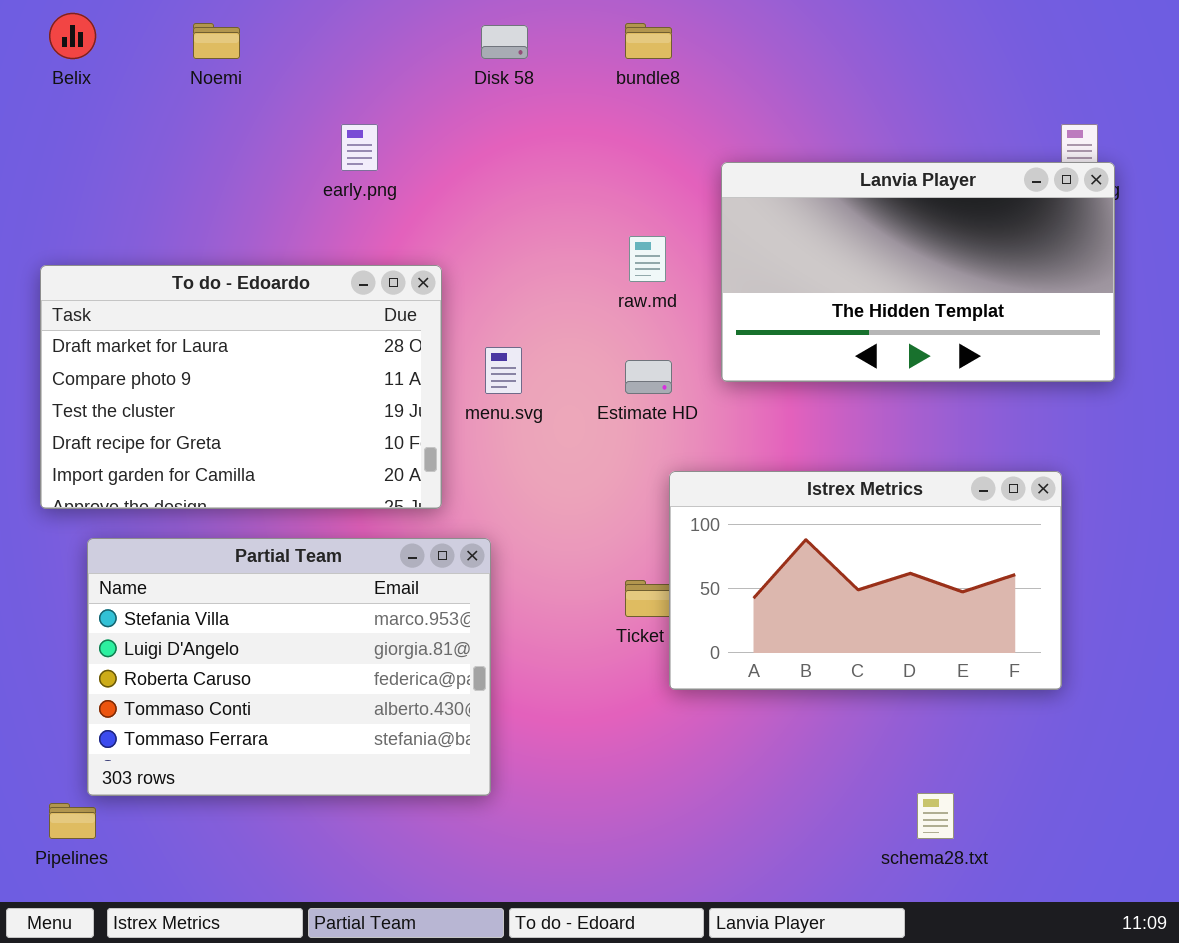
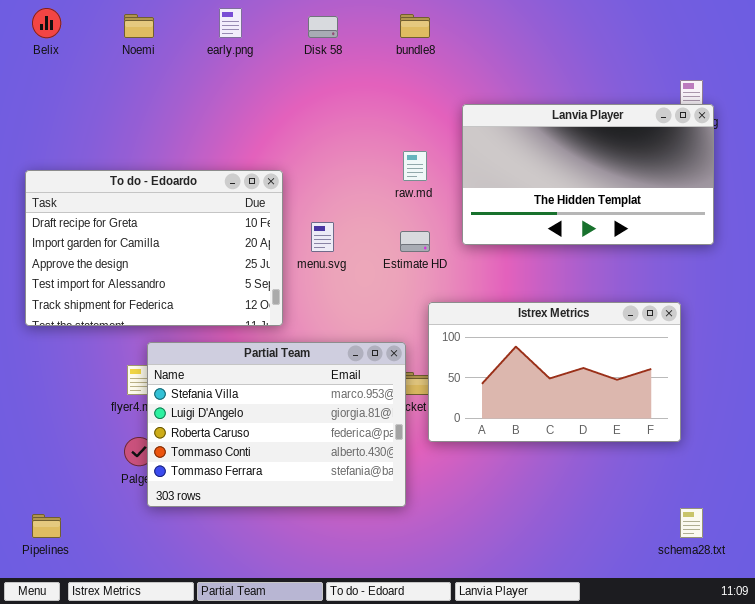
early.png: [341,124,378,171] -> [219,8,242,38], moved
To do - Edoardo: [40,265,442,509] -> [25,170,283,326], scrolled down 3 rows
Partial Team: [87,538,491,796] -> [147,342,406,507], moved
schema28.txt: [917,793,954,839] -> [680,508,703,538], moved

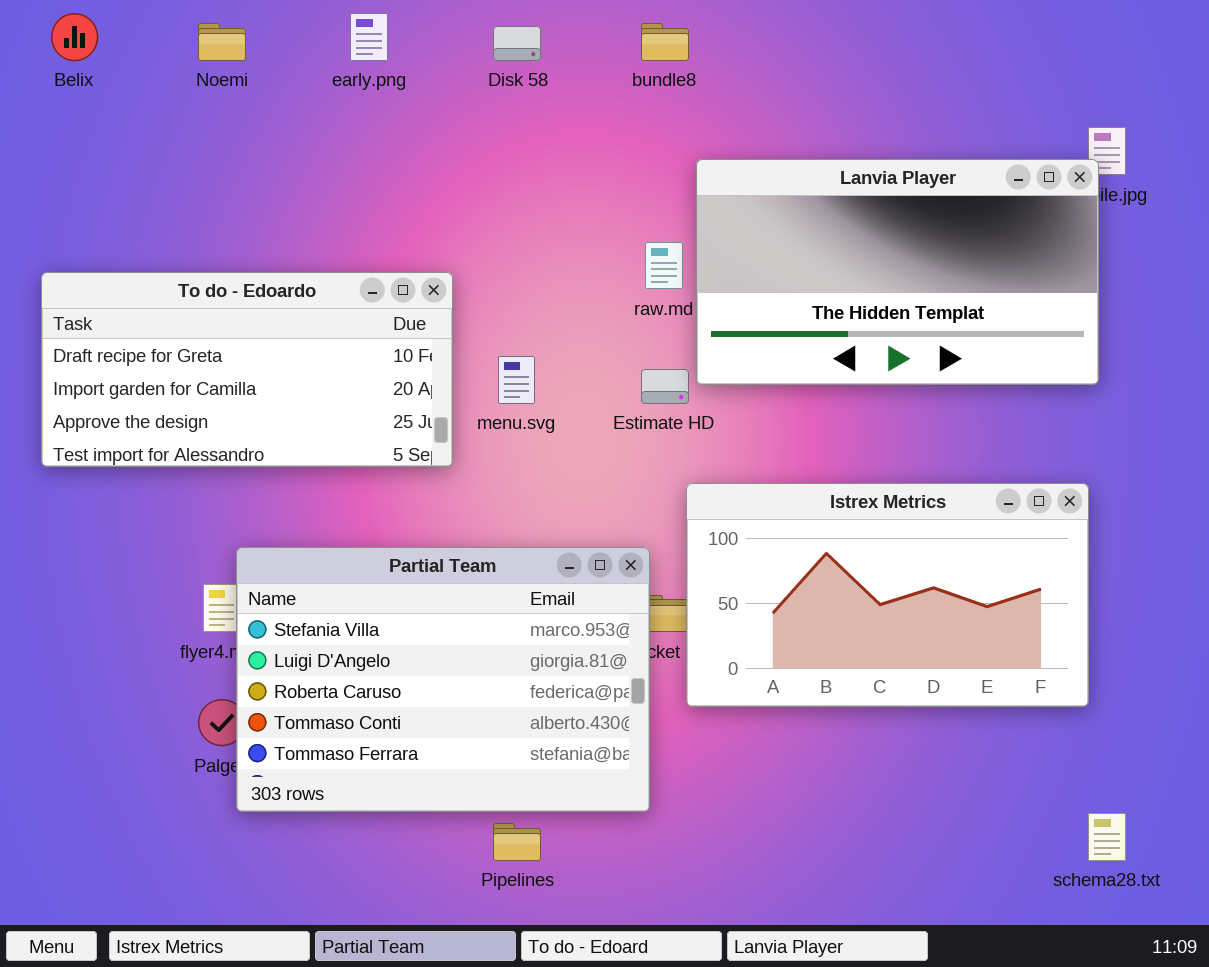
Lanvia Player: [462,104,714,245] -> [696,159,1099,385], moved
To do - Edoardo: [25,170,283,326] -> [41,272,453,467], resized
Pipelines: [32,514,61,538] -> [493,823,541,861], moved

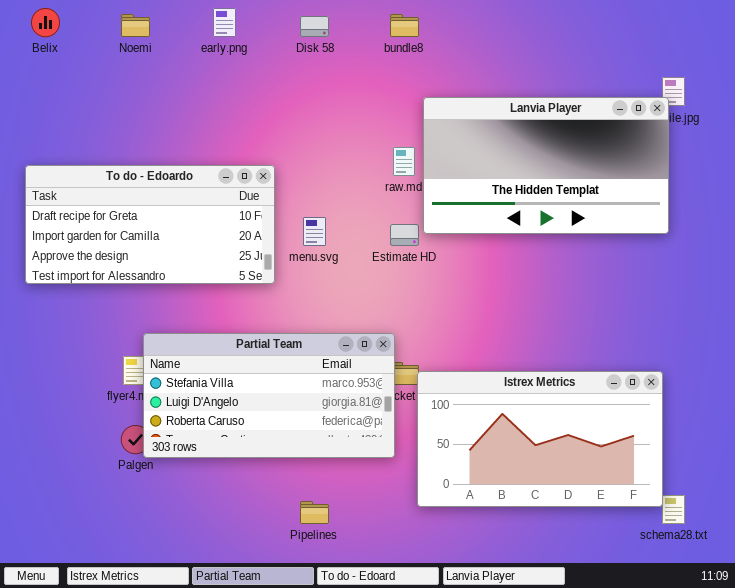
Istrex Metrics: [686,483,1089,707] -> [417,371,663,507], moved
Partial Team: [236,547,650,812] -> [143,333,395,458], resized

